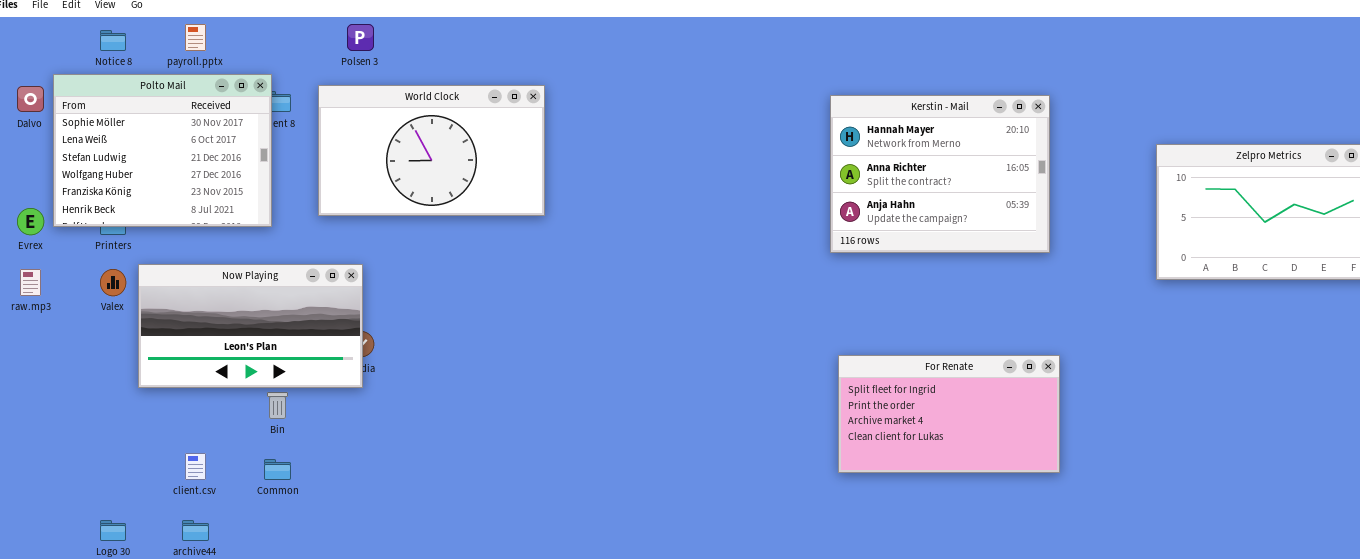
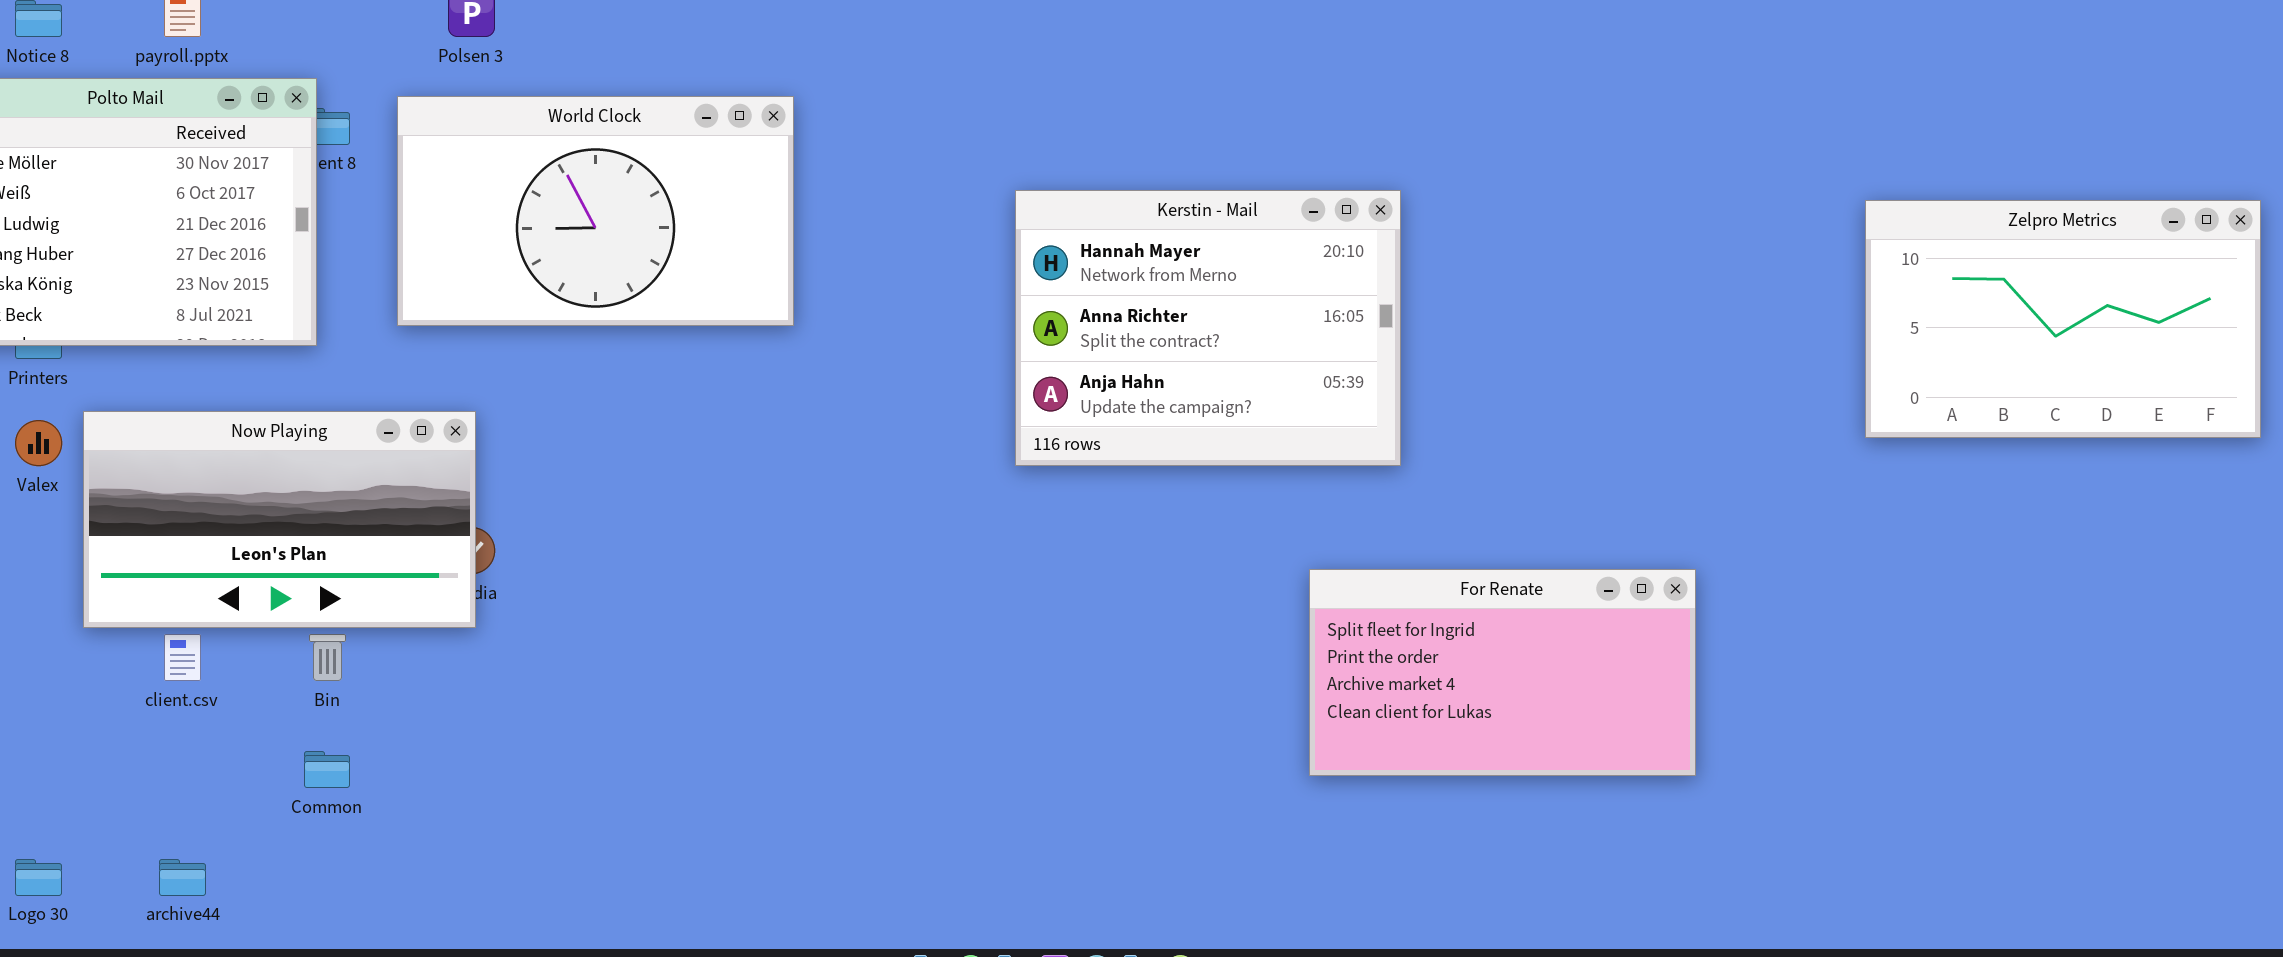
Kerstin - Mail: [830,95,1050,253] -> [1015,190,1401,466], moved
client.csv: [185,453,206,480] -> [164,634,201,681], moved

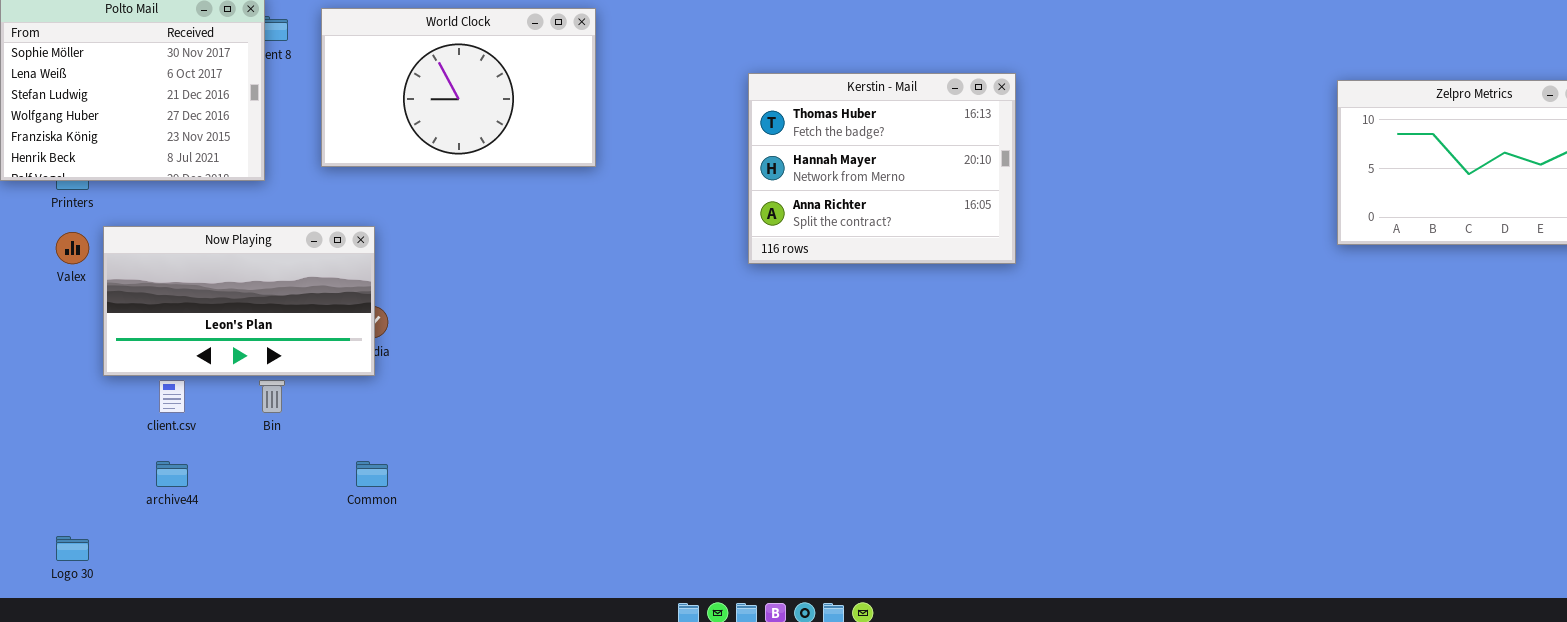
Kerstin - Mail: [1015,190,1401,466] -> [748,73,1016,264], scrolled up 1 row
For Renate: [1309,569,1696,776] -> none, closed
Common: [304,751,350,788] -> [356,461,388,487], moved
archive44: [159,859,206,896] -> [156,461,188,487], moved

